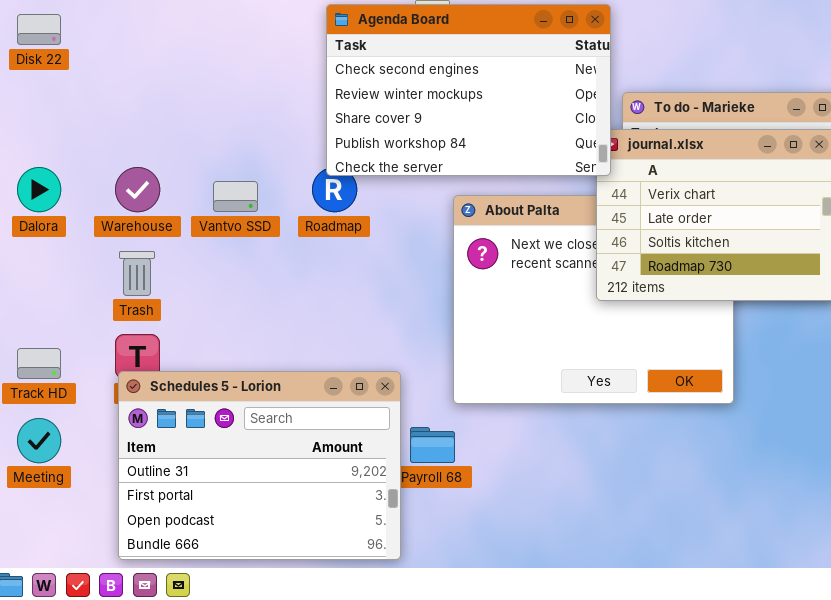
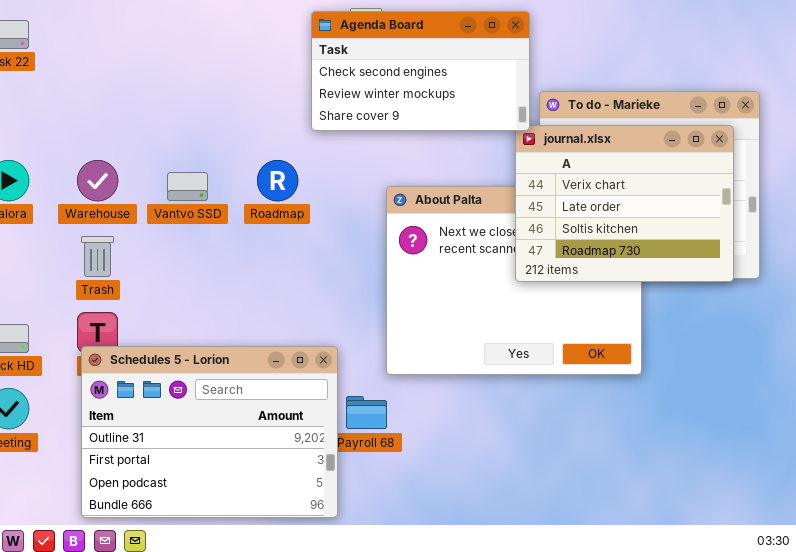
Agenda Board: [326,4,611,176] -> [311,11,530,131], resized

